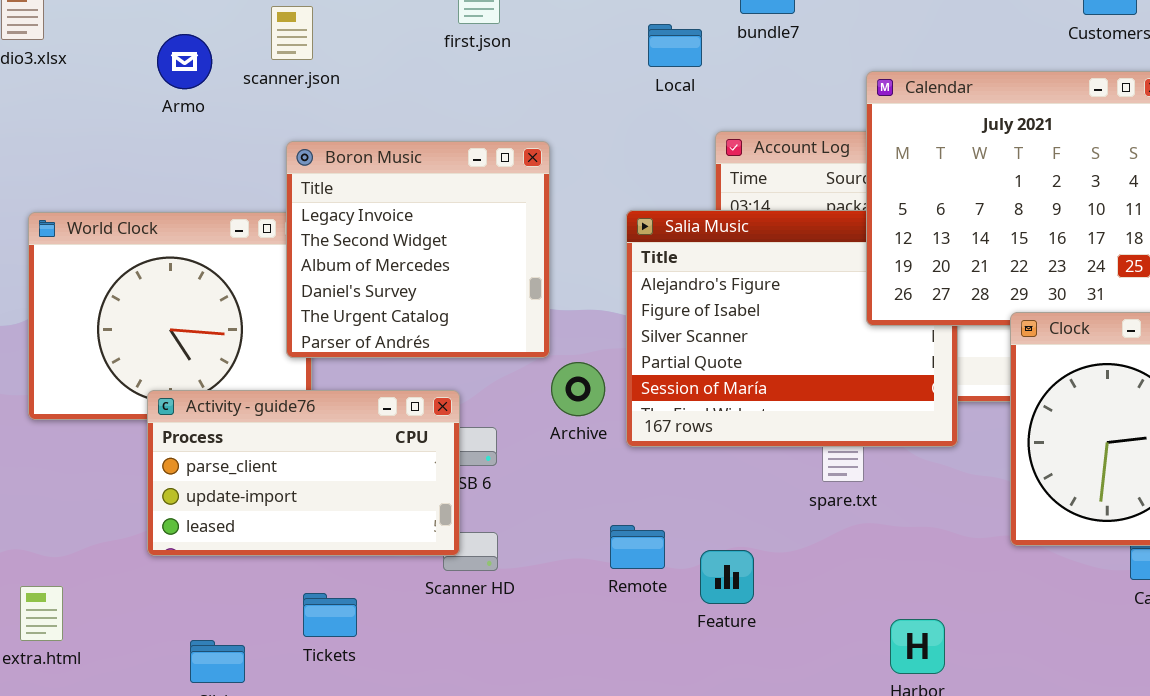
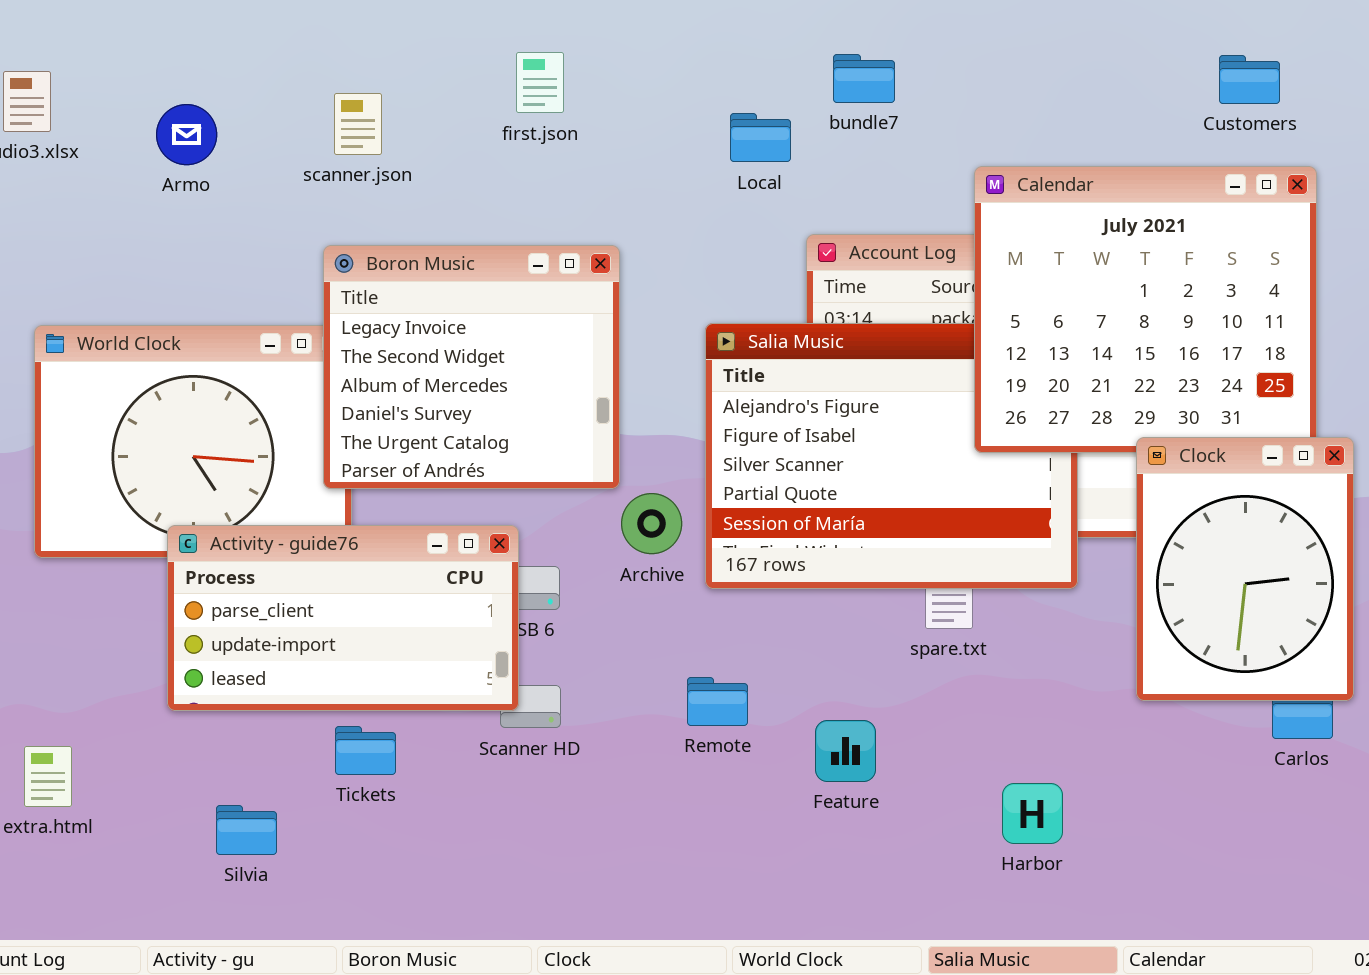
scanner.json: [271,6,313,60] -> [334,93,382,155], moved
Armo: [157,34,212,89] -> [156,104,217,165], moved
Feature: [700,550,754,604] -> [815,720,876,782], moved
Tickets: [303,593,357,637] -> [335,726,396,775], moved

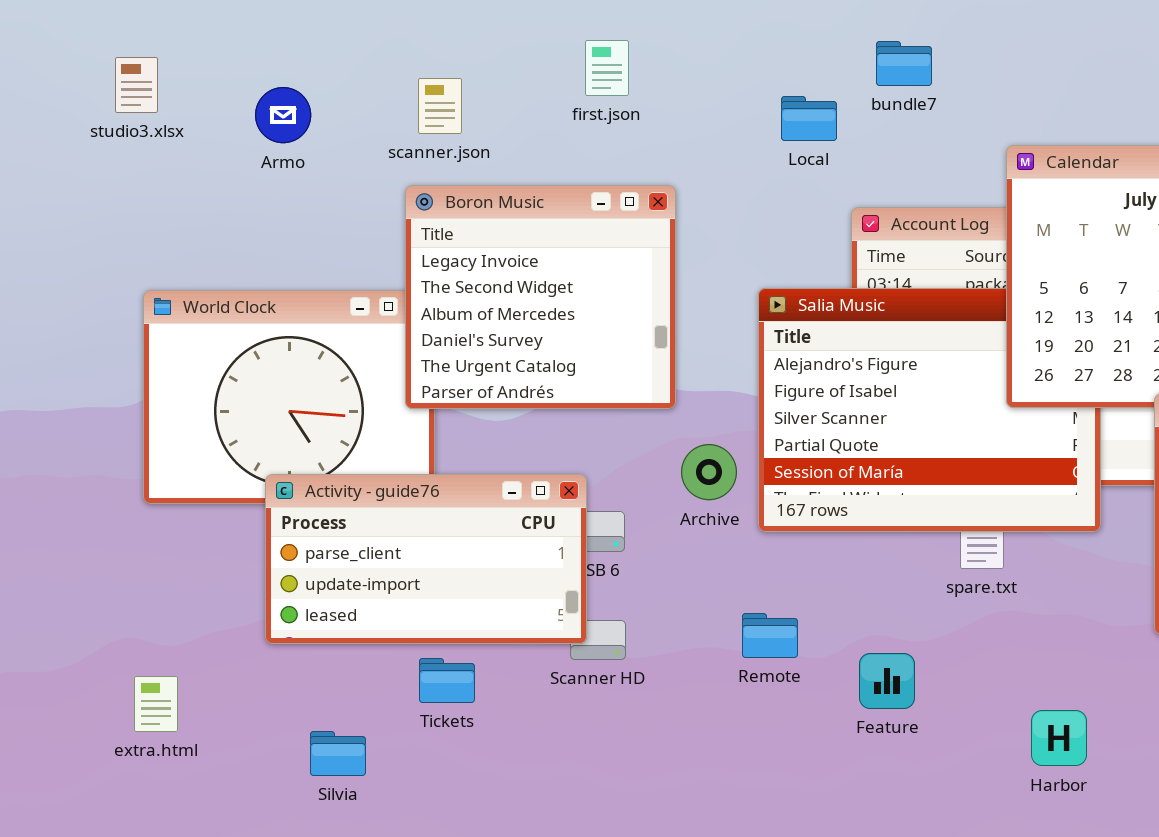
Boron Music: [323,245,620,489] -> [405,185,676,409], moved

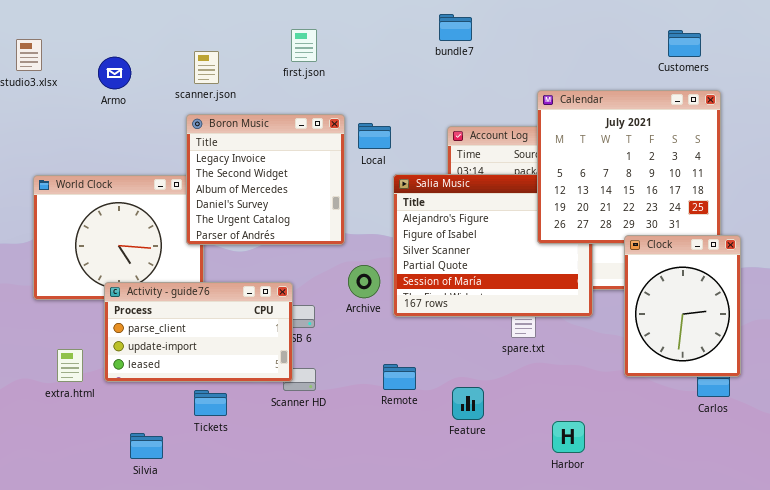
bundle7: [876,41,932,86] -> [439,14,472,41], moved
Local: [781,96,837,141] -> [358,123,391,149], moved
extra.html: [134,676,178,732] -> [57,349,83,382], moved

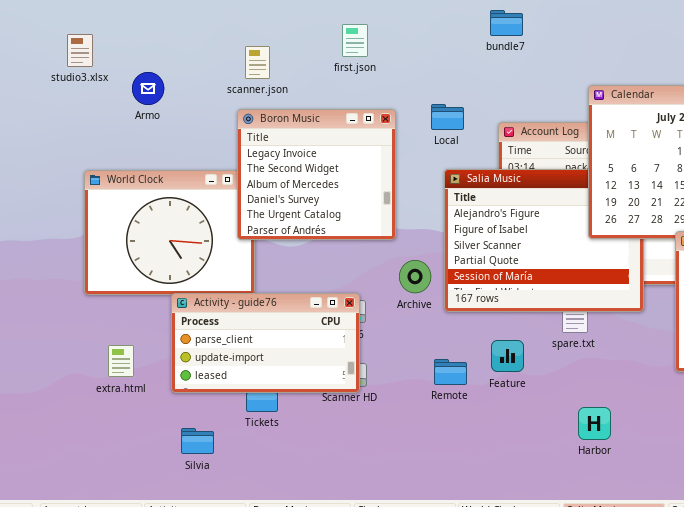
Armo: [98,57,131,89] -> [132,72,164,105], moved
Local: [358,123,391,149] -> [431,104,464,130], moved
Activity - guide76: [104,282,293,382] -> [171,293,360,393], moved
Feature: [452,387,484,420] -> [491,340,524,372], moved
Harbor: [552,421,585,453] -> [578,407,611,440], moved

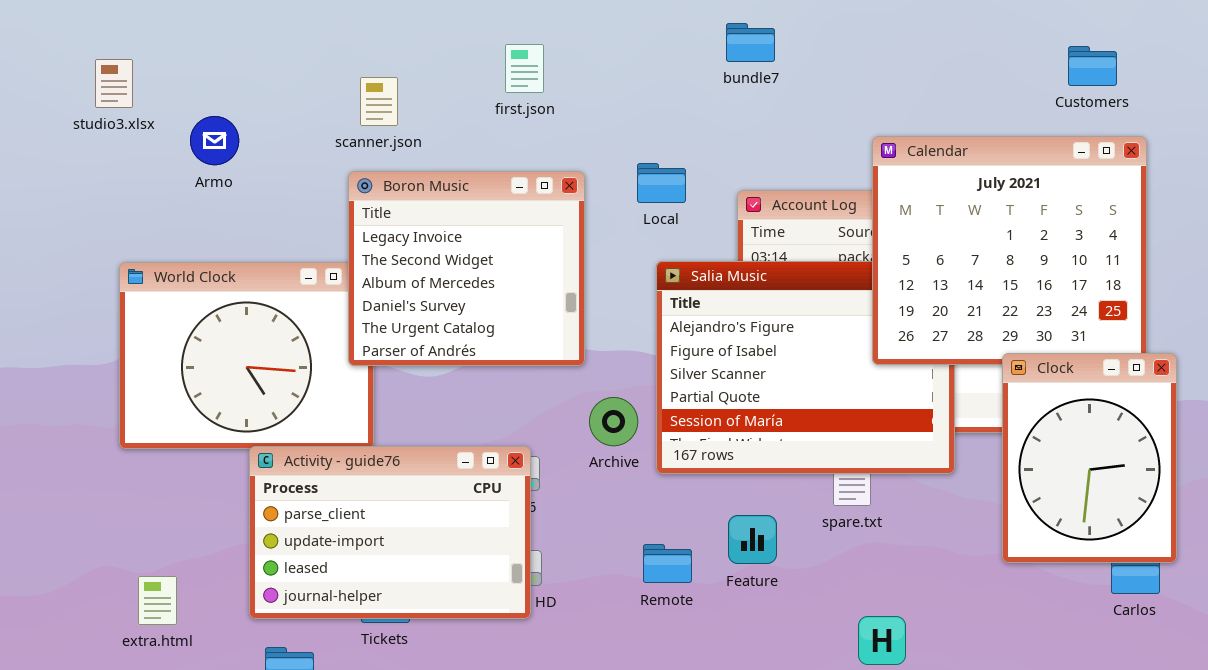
Activity - guide76: [171,293,360,393] -> [249,446,531,619], resized
extra.html: [108,345,134,377] -> [138,576,177,625], moved

